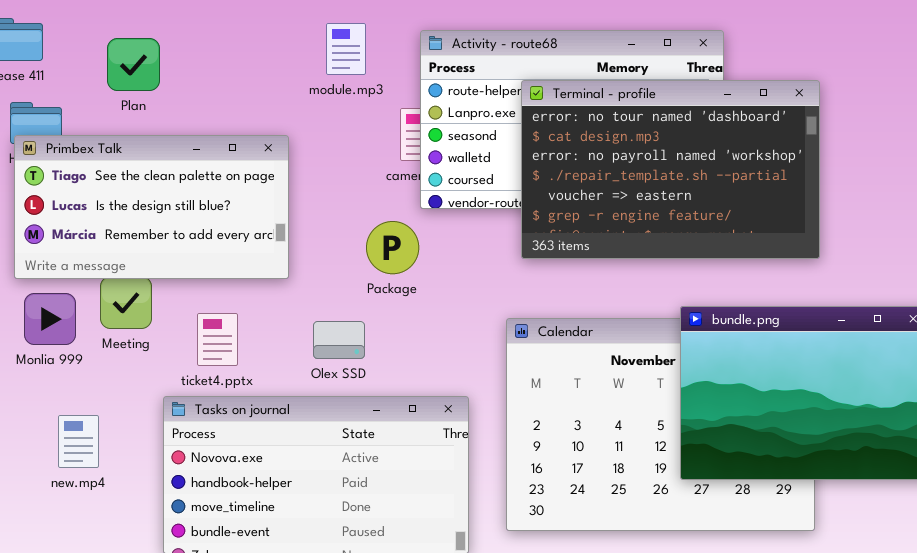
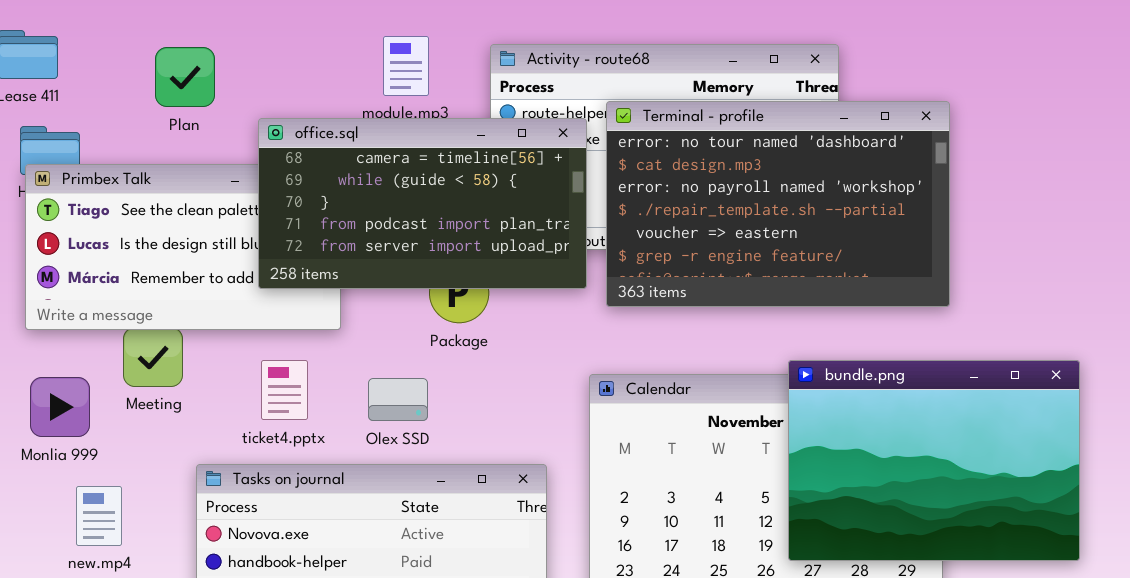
Plan: [107,38,160,91] -> [155,47,215,107], moved
office.sql: none -> [258,118,587,289], opened
Monlia 999: [24,293,76,345] -> [30,377,90,437], moved
ticket4.pptx: [197,313,238,366] -> [261,360,308,420], moved

